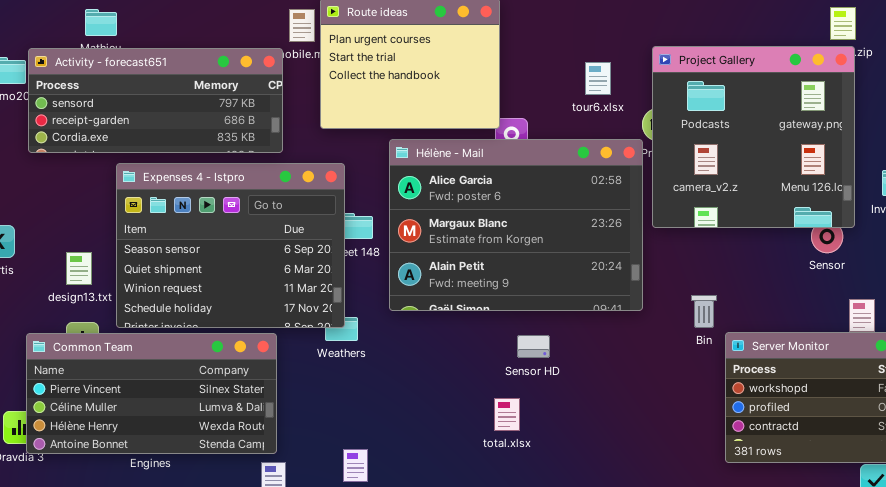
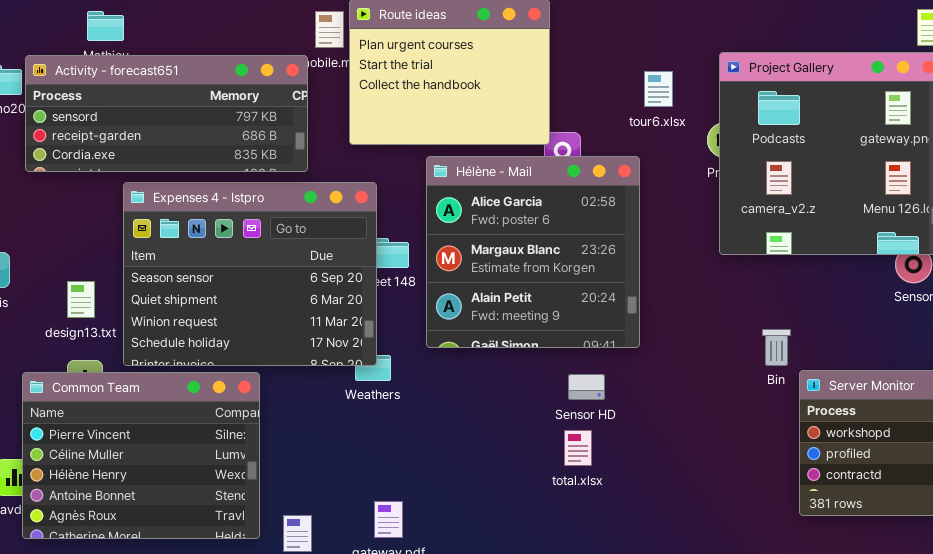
Hélène - Mail: [389,139,643,311] -> [426,156,640,348], resized
Common Team: [26,333,277,454] -> [22,372,260,539], resized
total.xlsx: [494,398,520,431] -> [564,430,592,466], moved

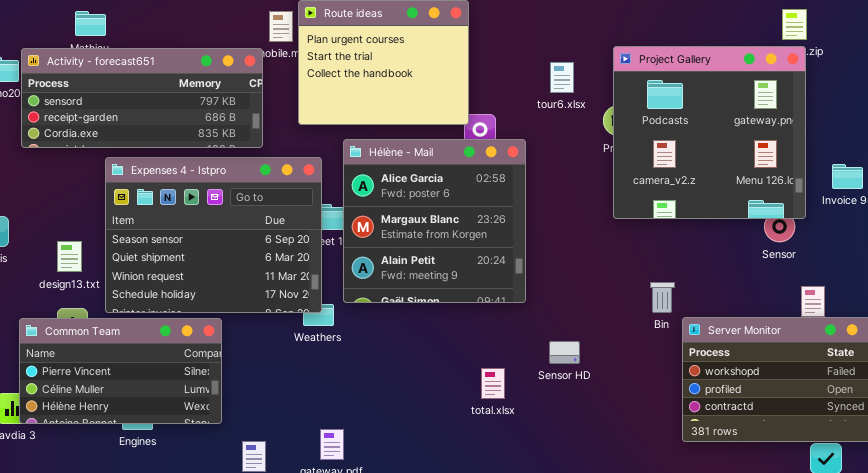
Hélène - Mail: [426,156,640,348] -> [343,139,526,303], moved
Common Team: [22,372,260,539] -> [19,318,222,424], resized
Sensor HD: [568,374,605,400] -> [549,341,580,364], moved

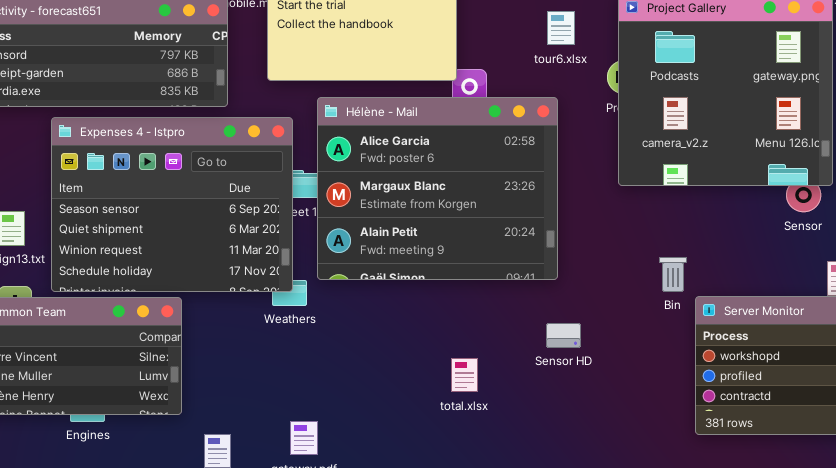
Hélène - Mail: [343,139,526,303] -> [317,97,558,280], resized
total.xlsx: [481,368,505,399] -> [451,358,478,392], moved

